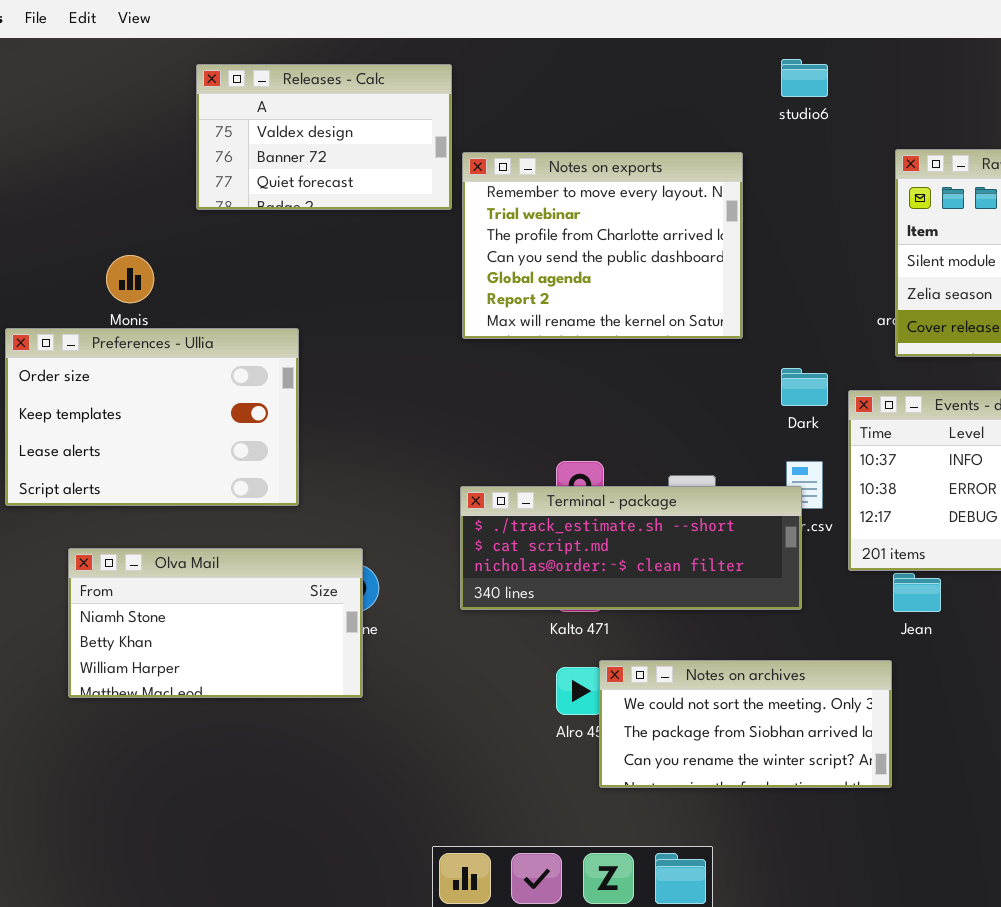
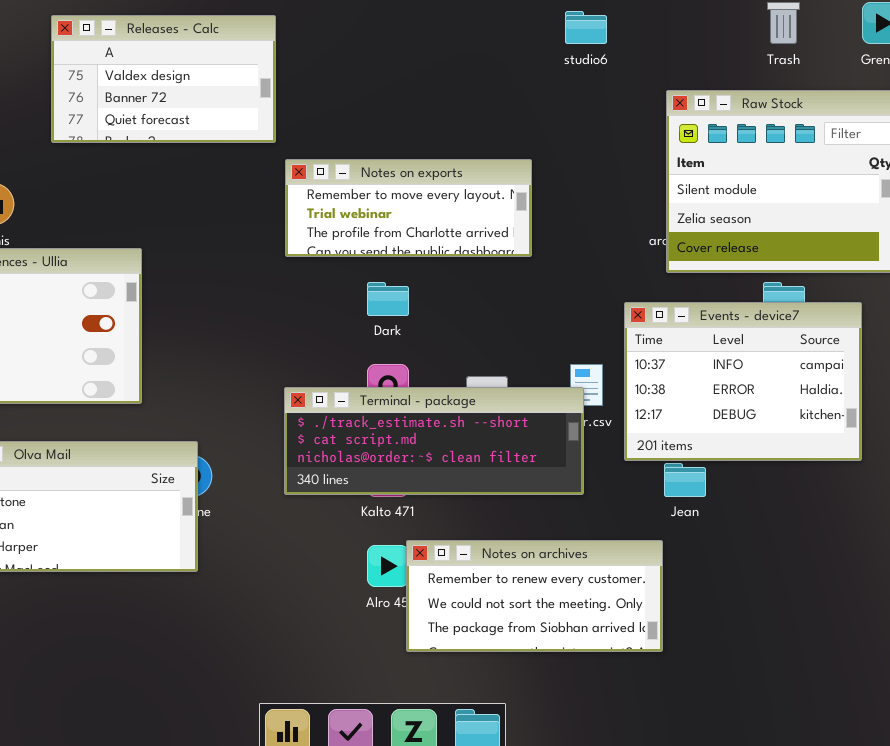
Notes on exports: [462,152,743,339] -> [285,159,532,257], resized
Dark: [781,368,828,406] -> [367,282,409,316], moved
Notes on archives: [599,660,892,788] -> [406,540,663,652], scrolled up 1 row

